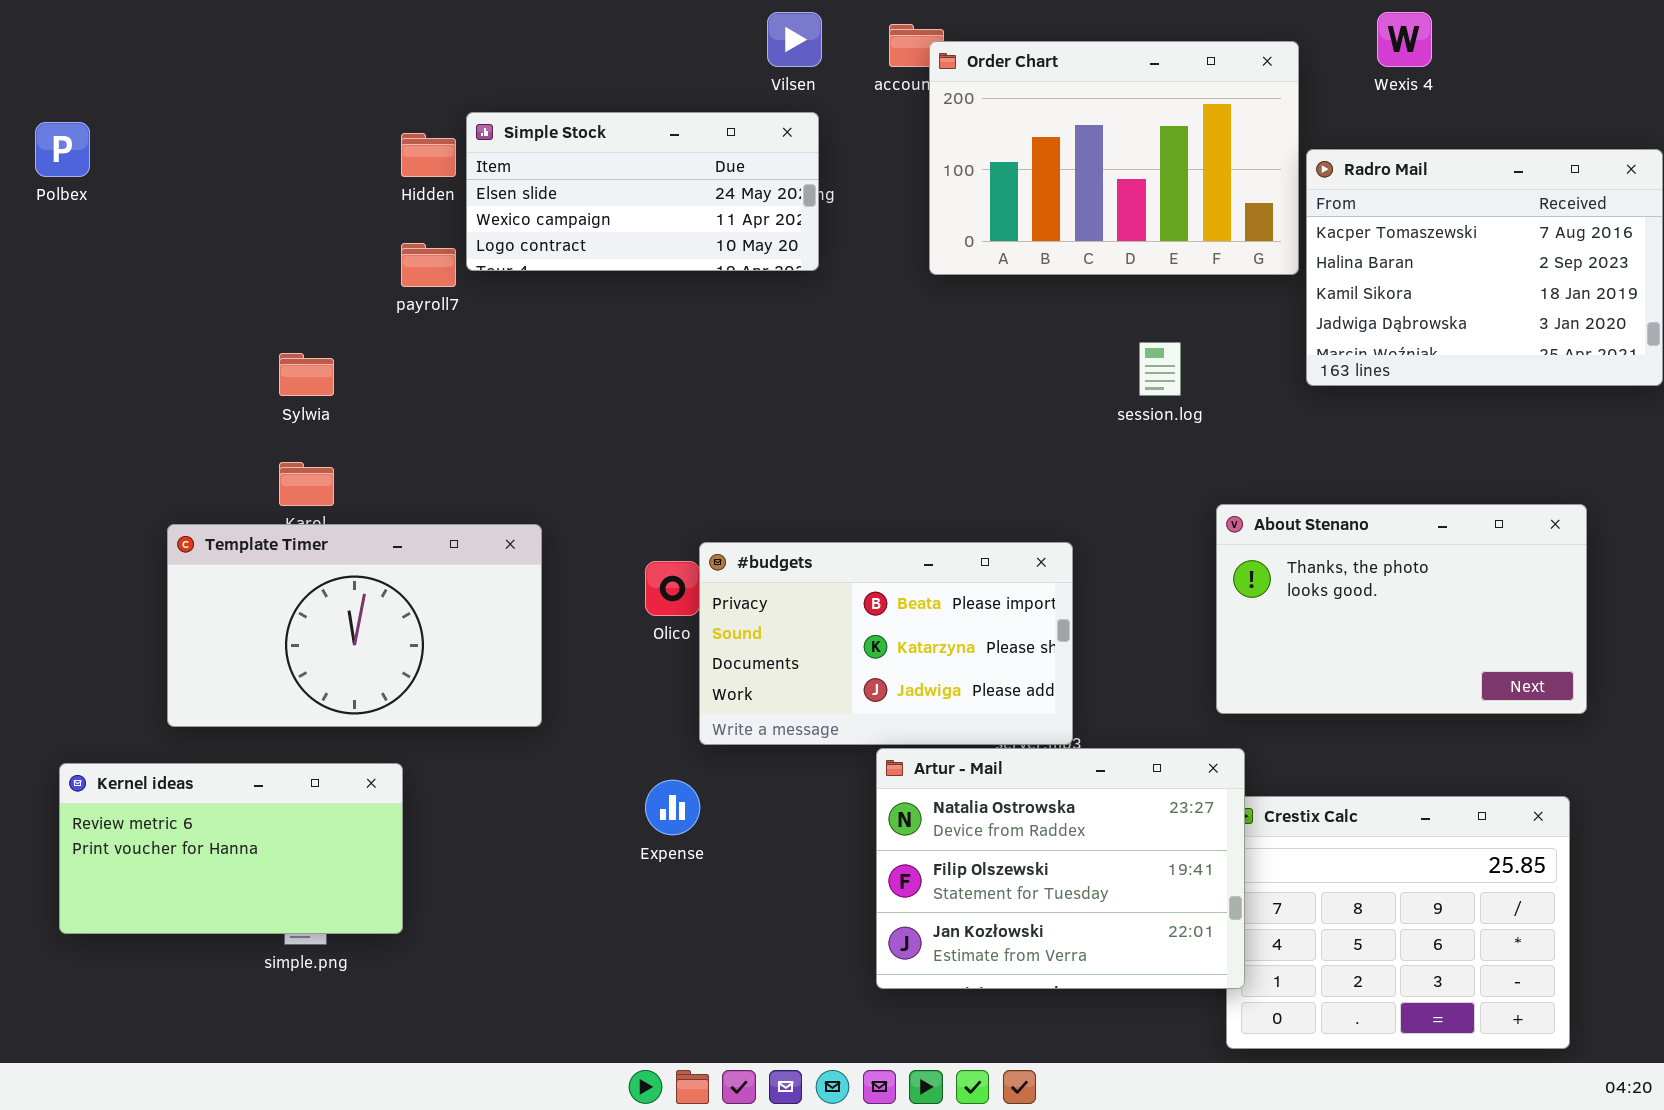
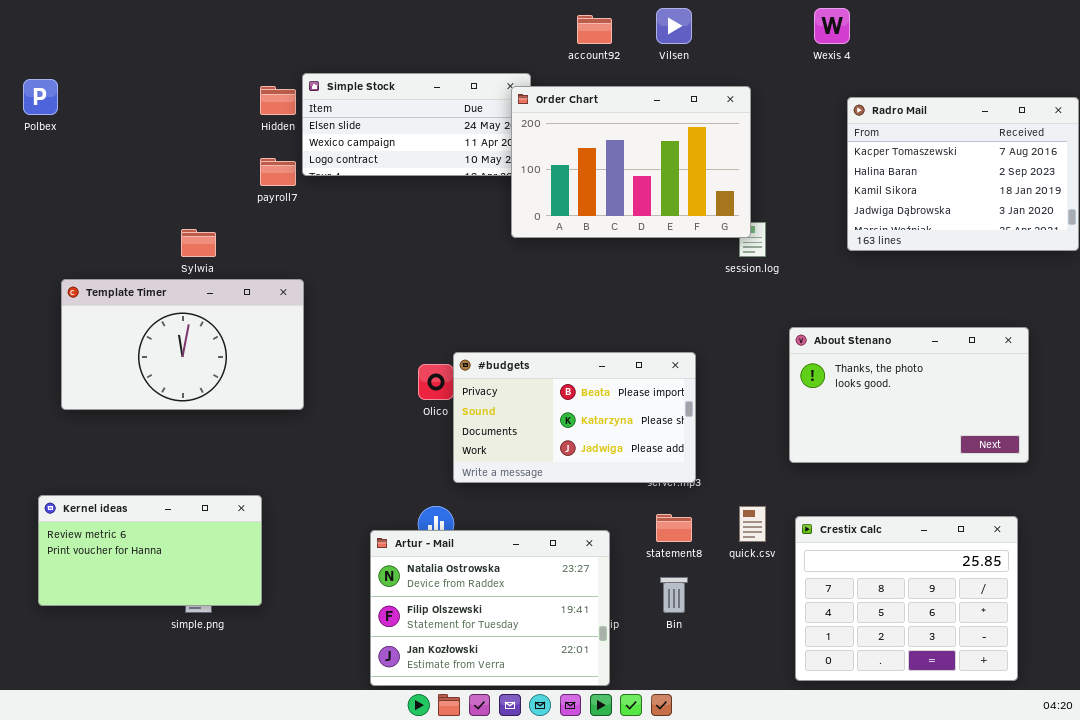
Vilsen: [767,12,822,67] -> [656,8,692,44], moved
Wexis 4: [1377,12,1432,67] -> [814,8,850,44], moved
Order Chart: [929,41,1299,275] -> [511,86,751,238], moved
Template Timer: [167,524,542,727] -> [61,279,304,410], moved
Artur - Mail: [876,748,1245,989] -> [370,530,610,686], moved

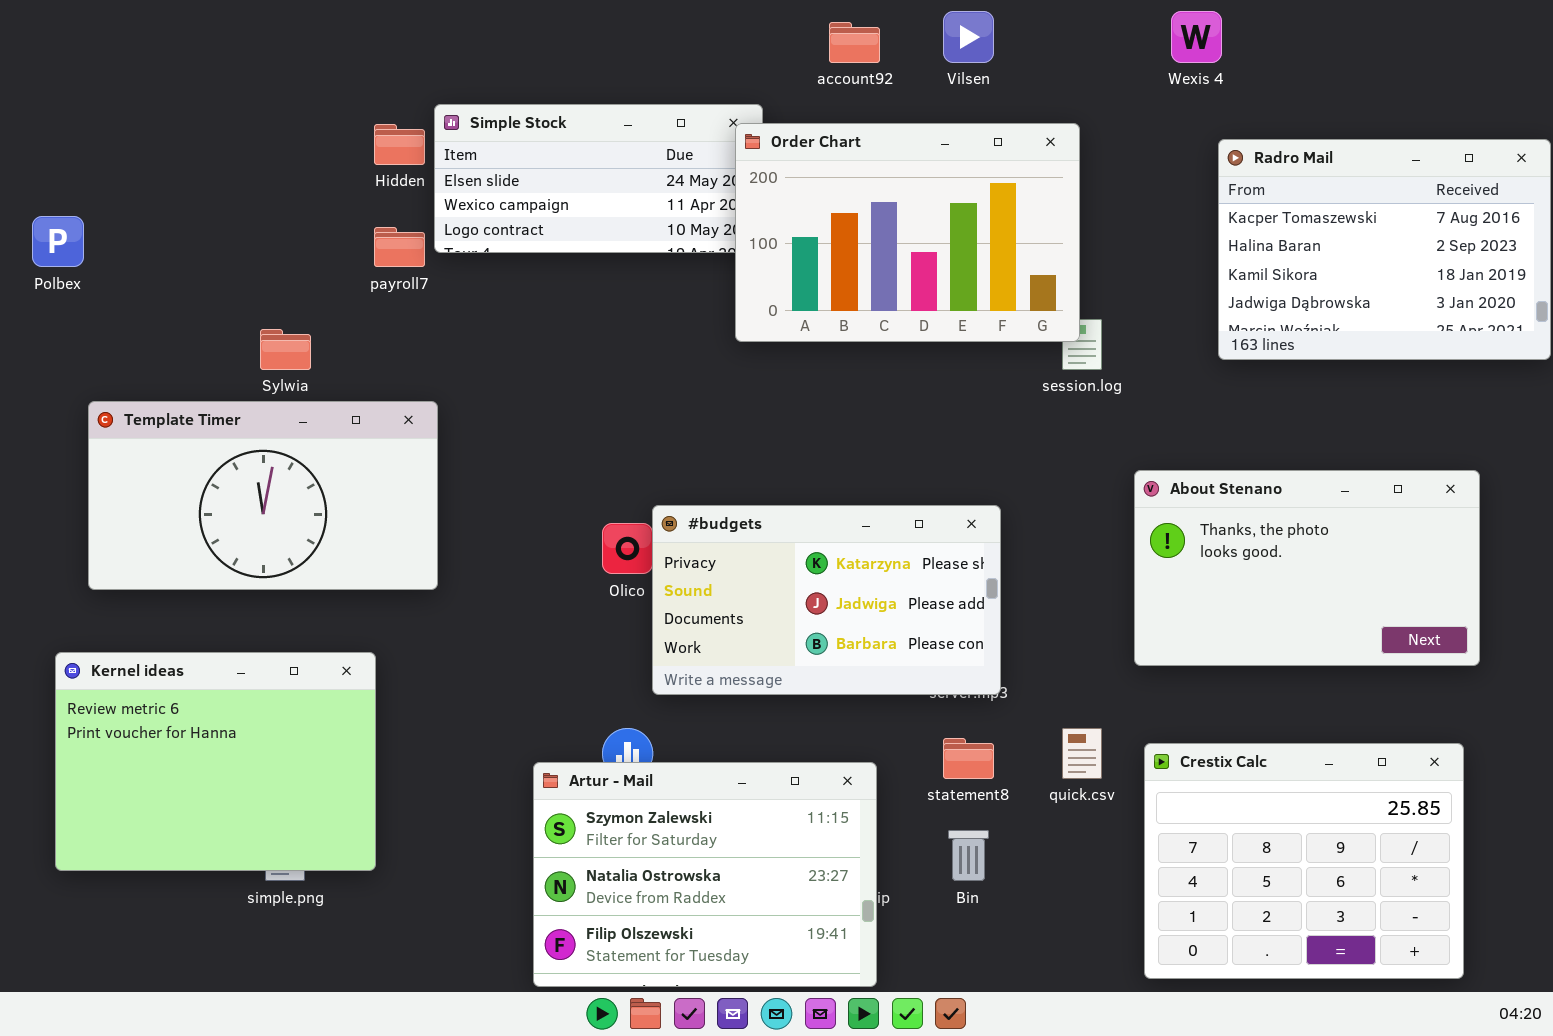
Polbex: [23,79,58,115] -> [32,216,84,267], moved
#budgets: [453,352,696,483] -> [652,505,1001,695], scrolled down 1 row
Kernel ideas: [38,495,262,606] -> [55,652,376,871], resized
Artur - Mail: [370,530,610,686] -> [533,762,877,987], scrolled up 1 row

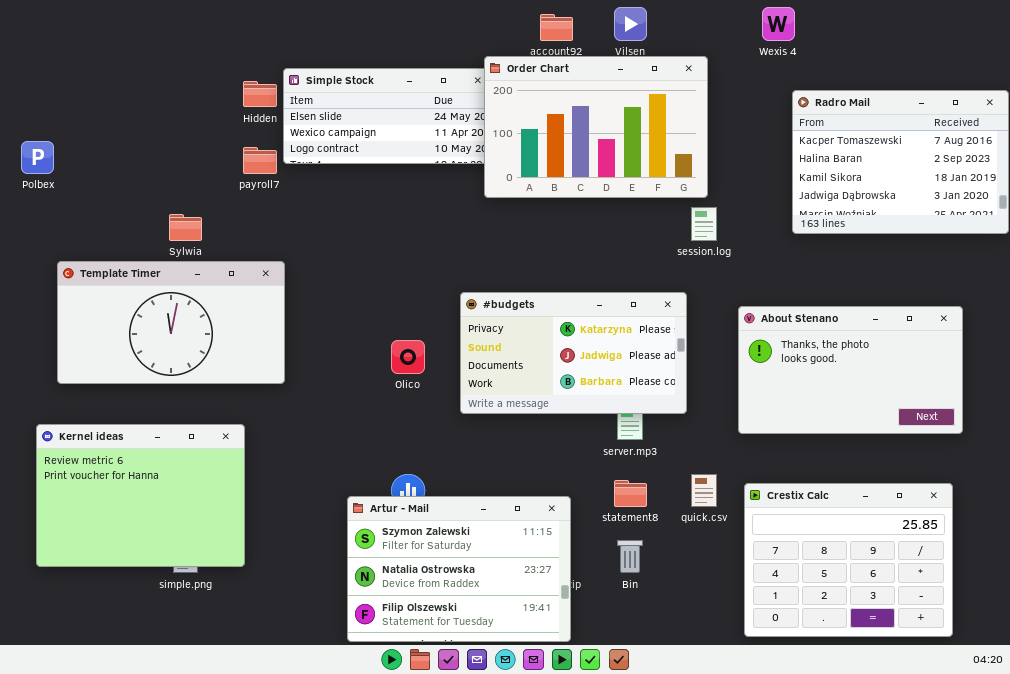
Order Chart: [735,123,1080,342] -> [484,56,708,198], moved
#budgets: [652,505,1001,695] -> [460,292,687,414], moved

